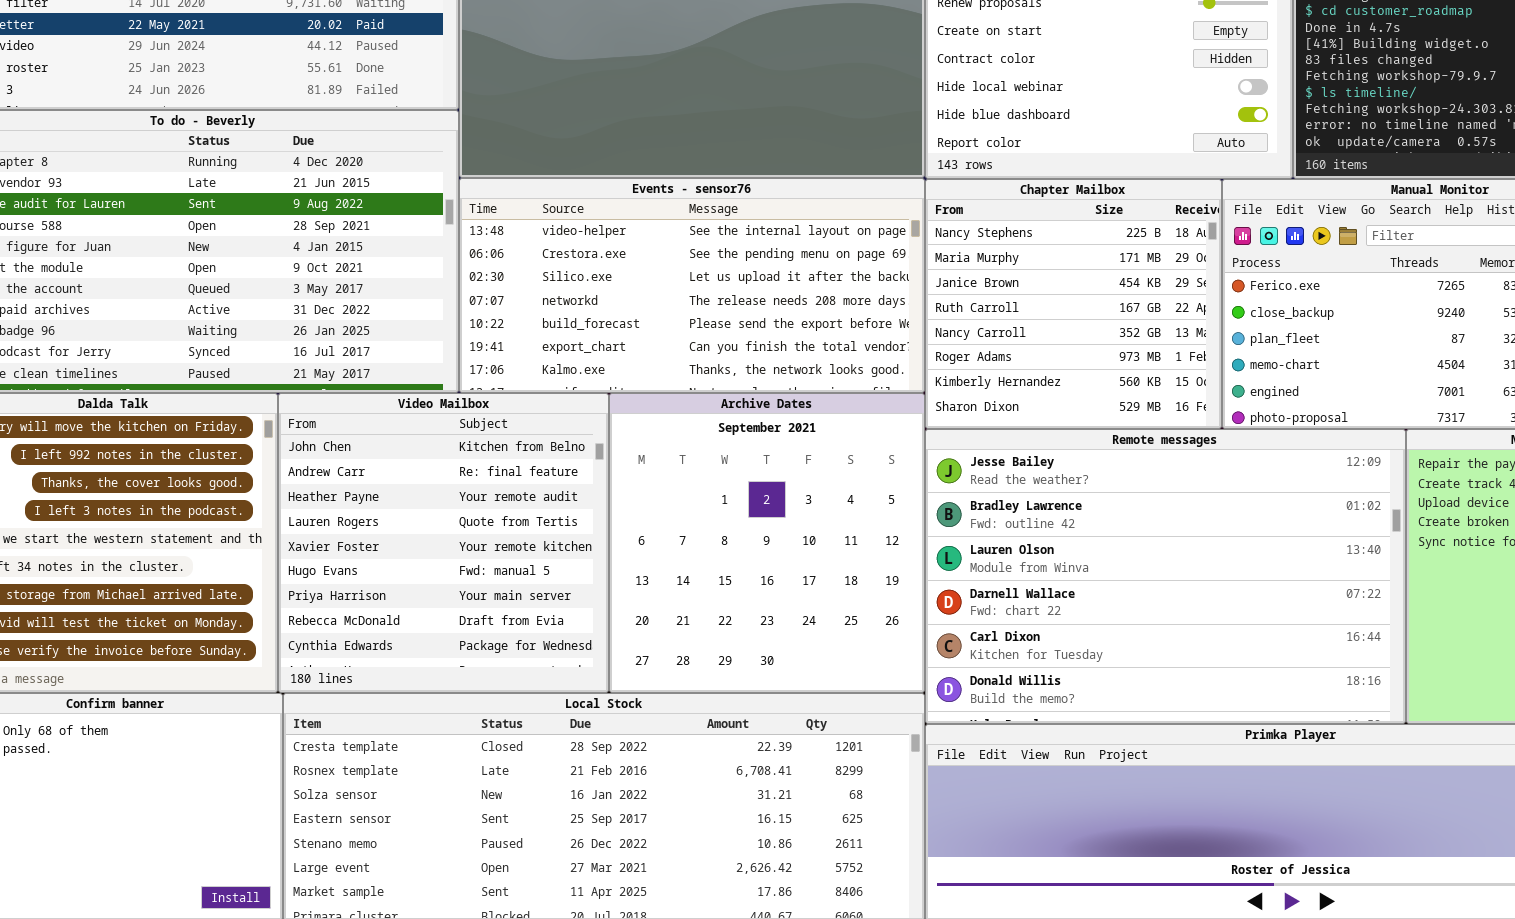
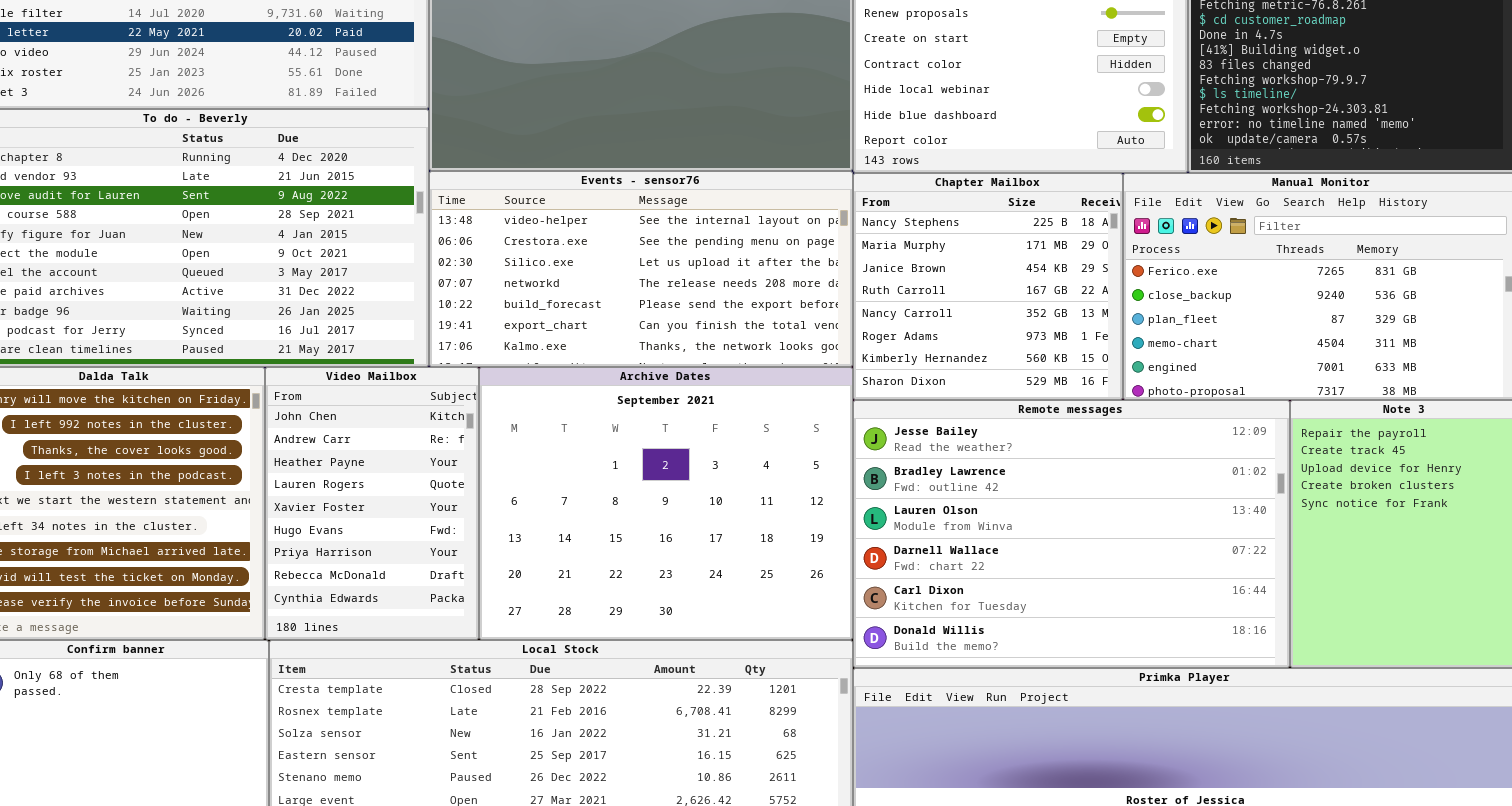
Video Mailbox: [278,393,609,693] -> [265,367,479,640], resized
Archive Dates: [609,393,925,693] -> [479,367,853,640], resized

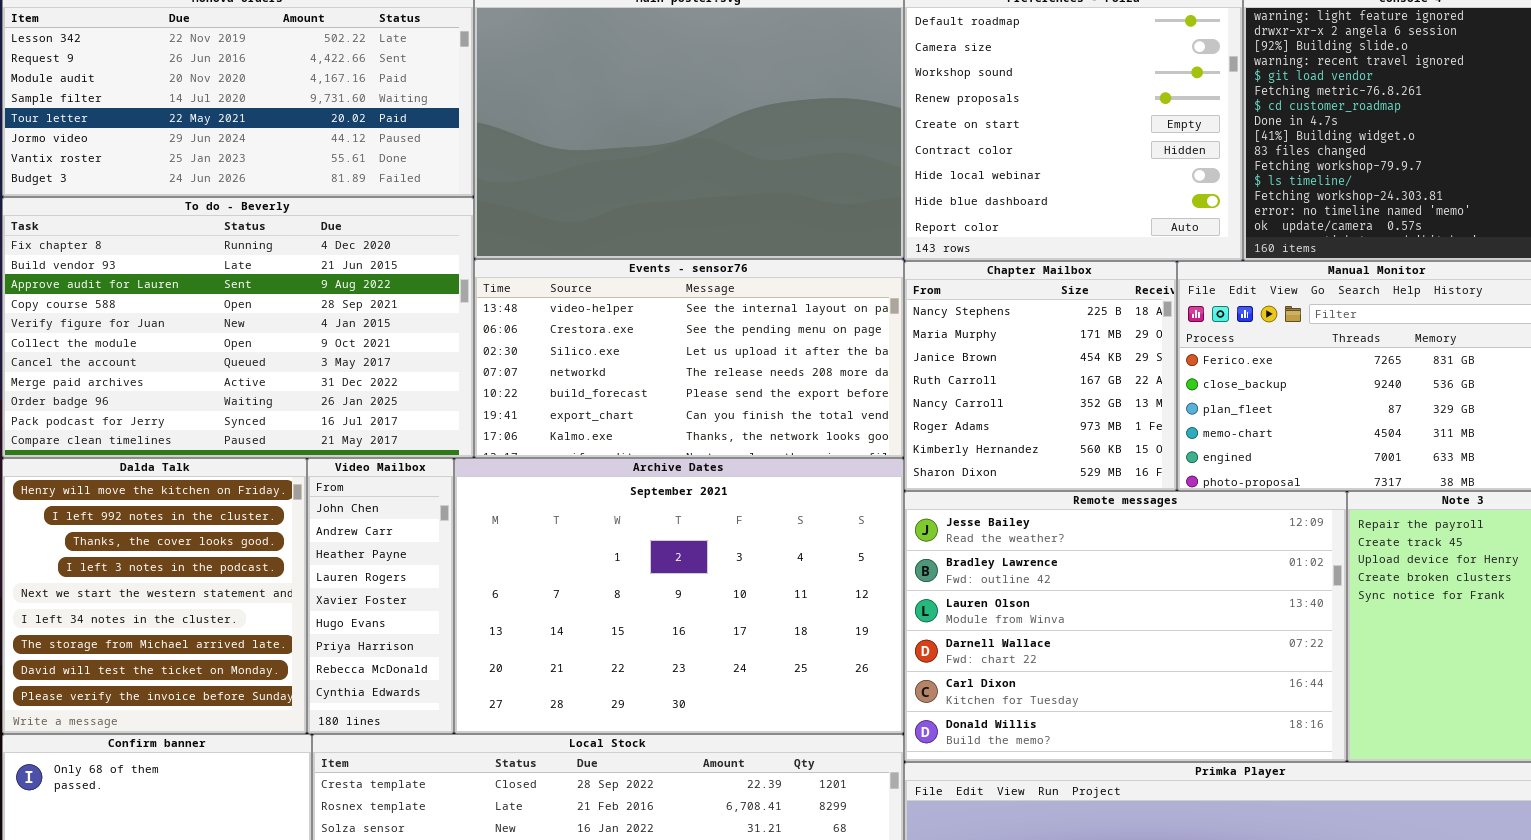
Video Mailbox: [265,367,479,640] -> [307,458,454,734], resized
Archive Dates: [479,367,853,640] -> [454,458,904,734], resized

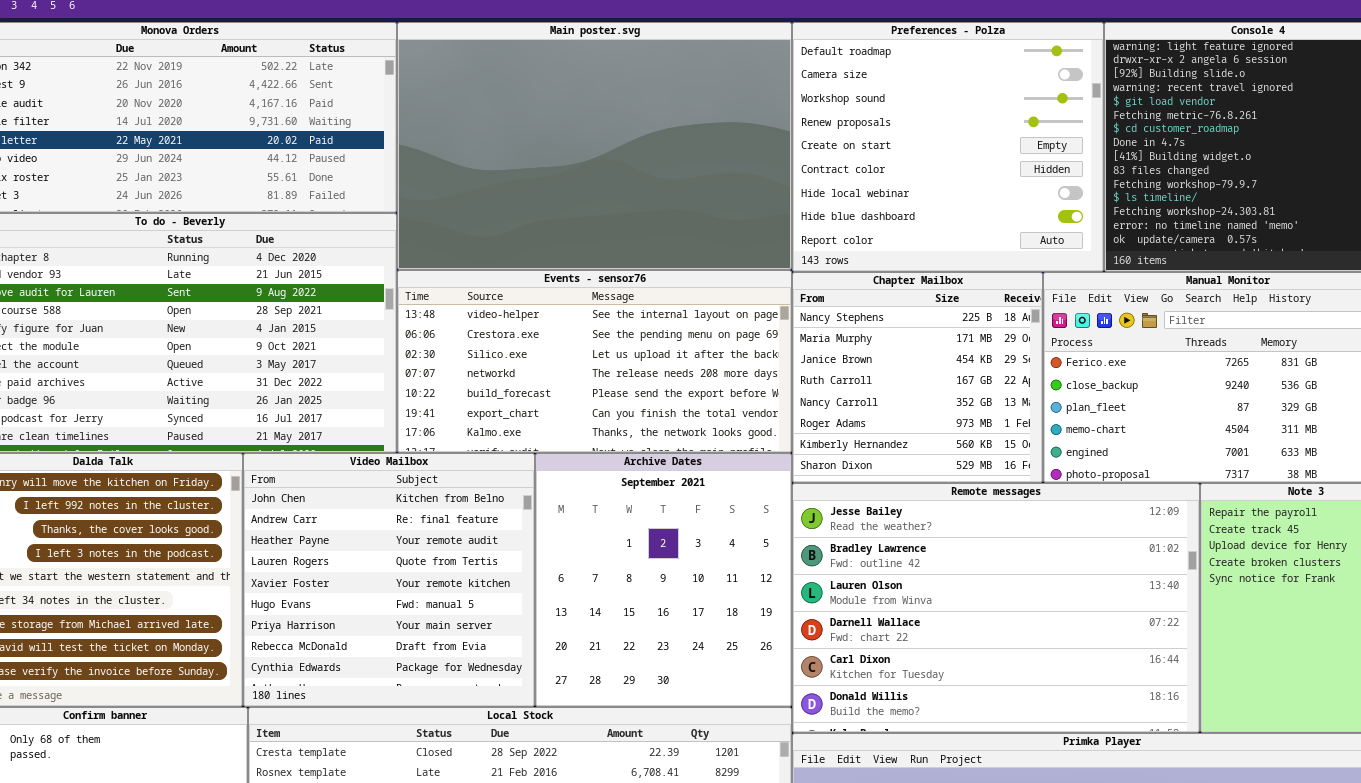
Video Mailbox: [307,458,454,734] -> [243,453,535,707], resized
Archive Dates: [454,458,904,734] -> [535,453,792,707], resized

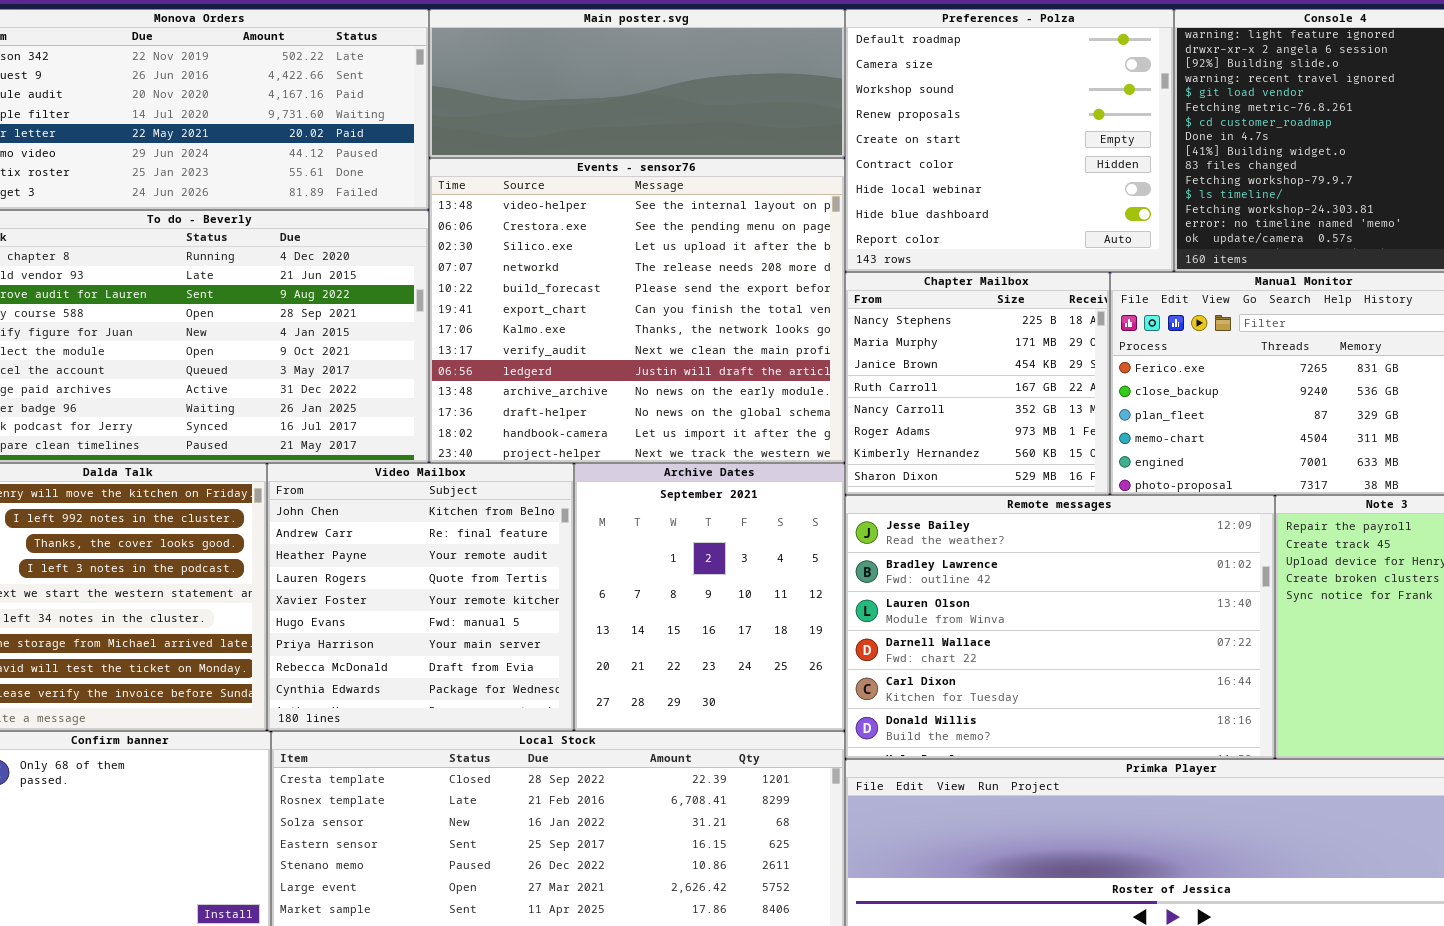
Main poster.svg: [397,22,792,270] -> [429,9,845,158], resized
Events - sensor76: [397,270,792,453] -> [429,158,845,463], resized

